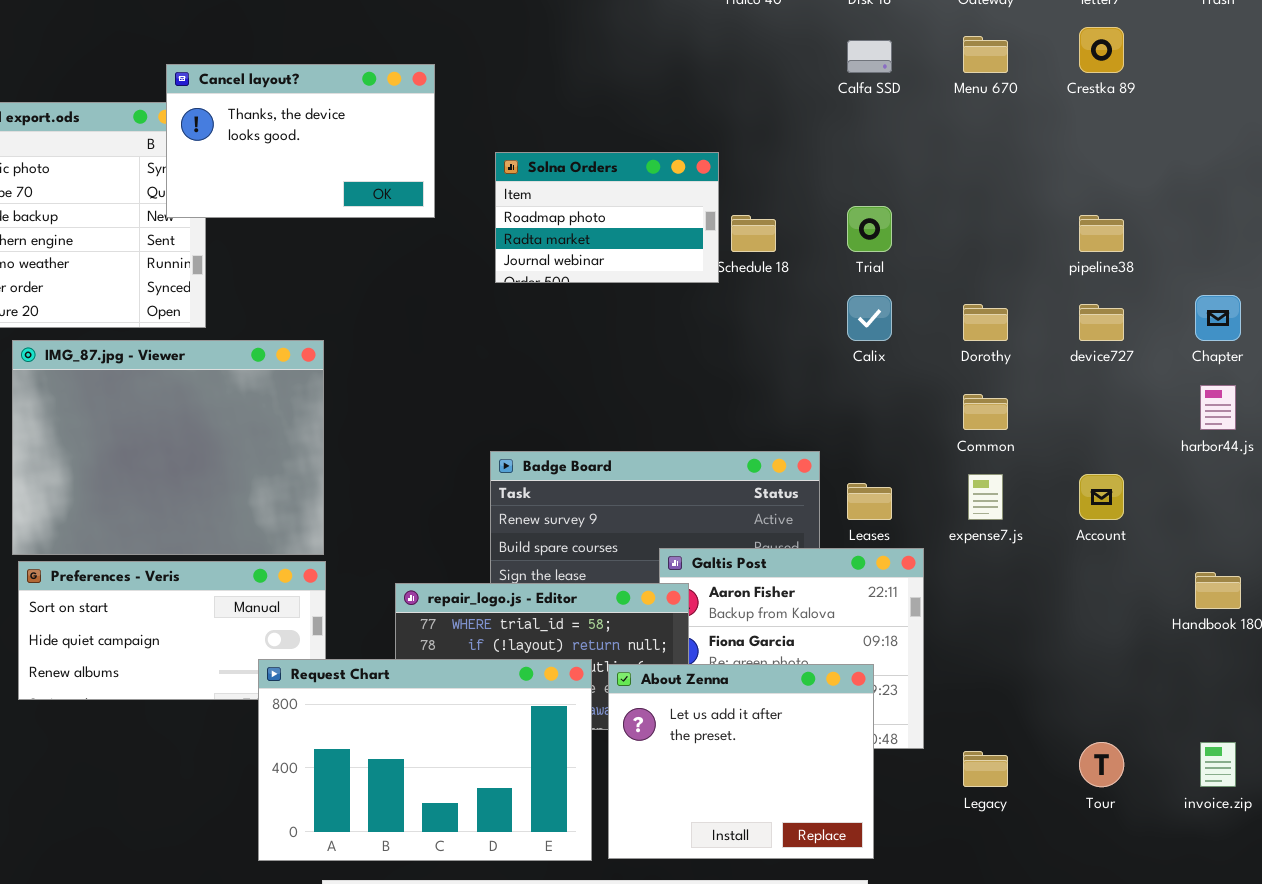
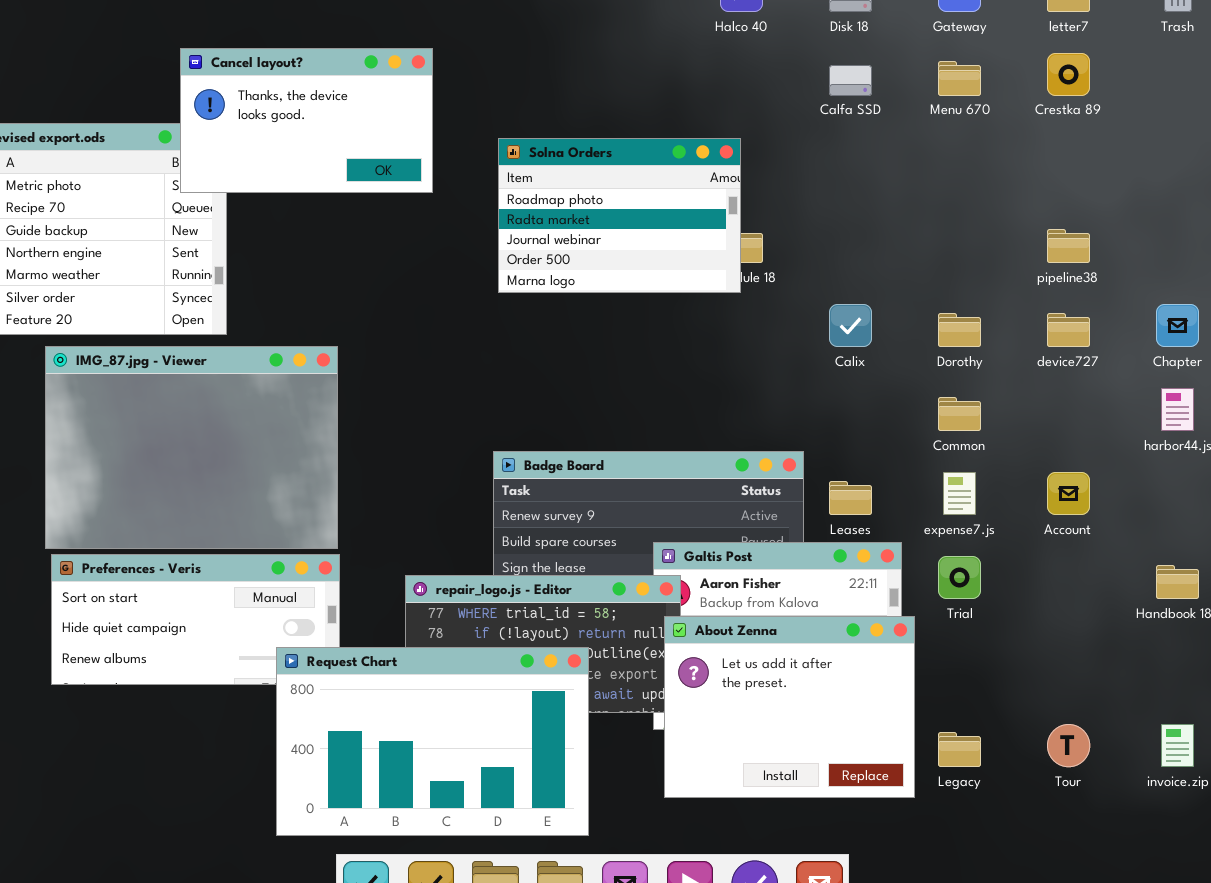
Cancel layout?: [166,64,435,218] -> [180,48,433,193], moved
Solna Orders: [495,152,719,283] -> [498,138,741,293], resized
Trial: [847,206,892,252] -> [938,556,981,599], moved
About Zenna: [608,664,874,859] -> [664,616,915,798], moved

